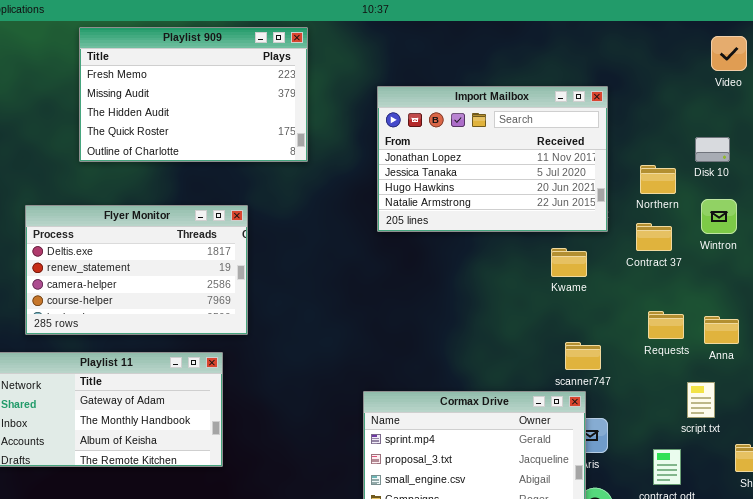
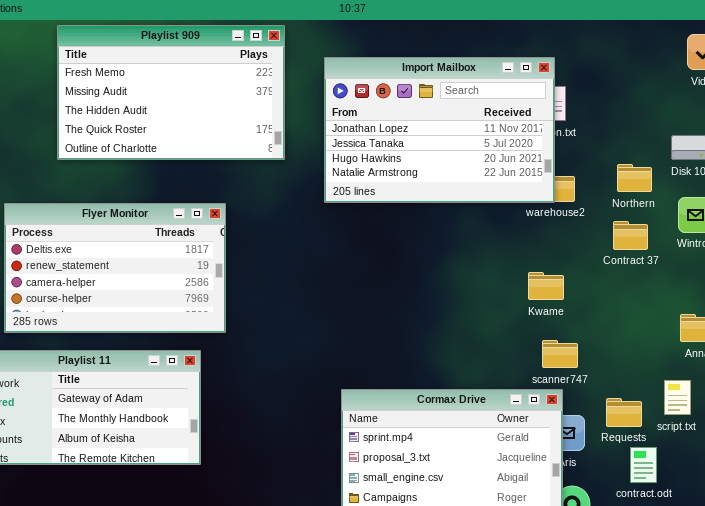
Import Mailbox: [377,86,608,232] -> [324,57,555,203], moved
Kwame: [551,248,587,277] -> [528,272,564,300], moved
Requests: [648,311,684,339] -> [606,398,642,427], moved

